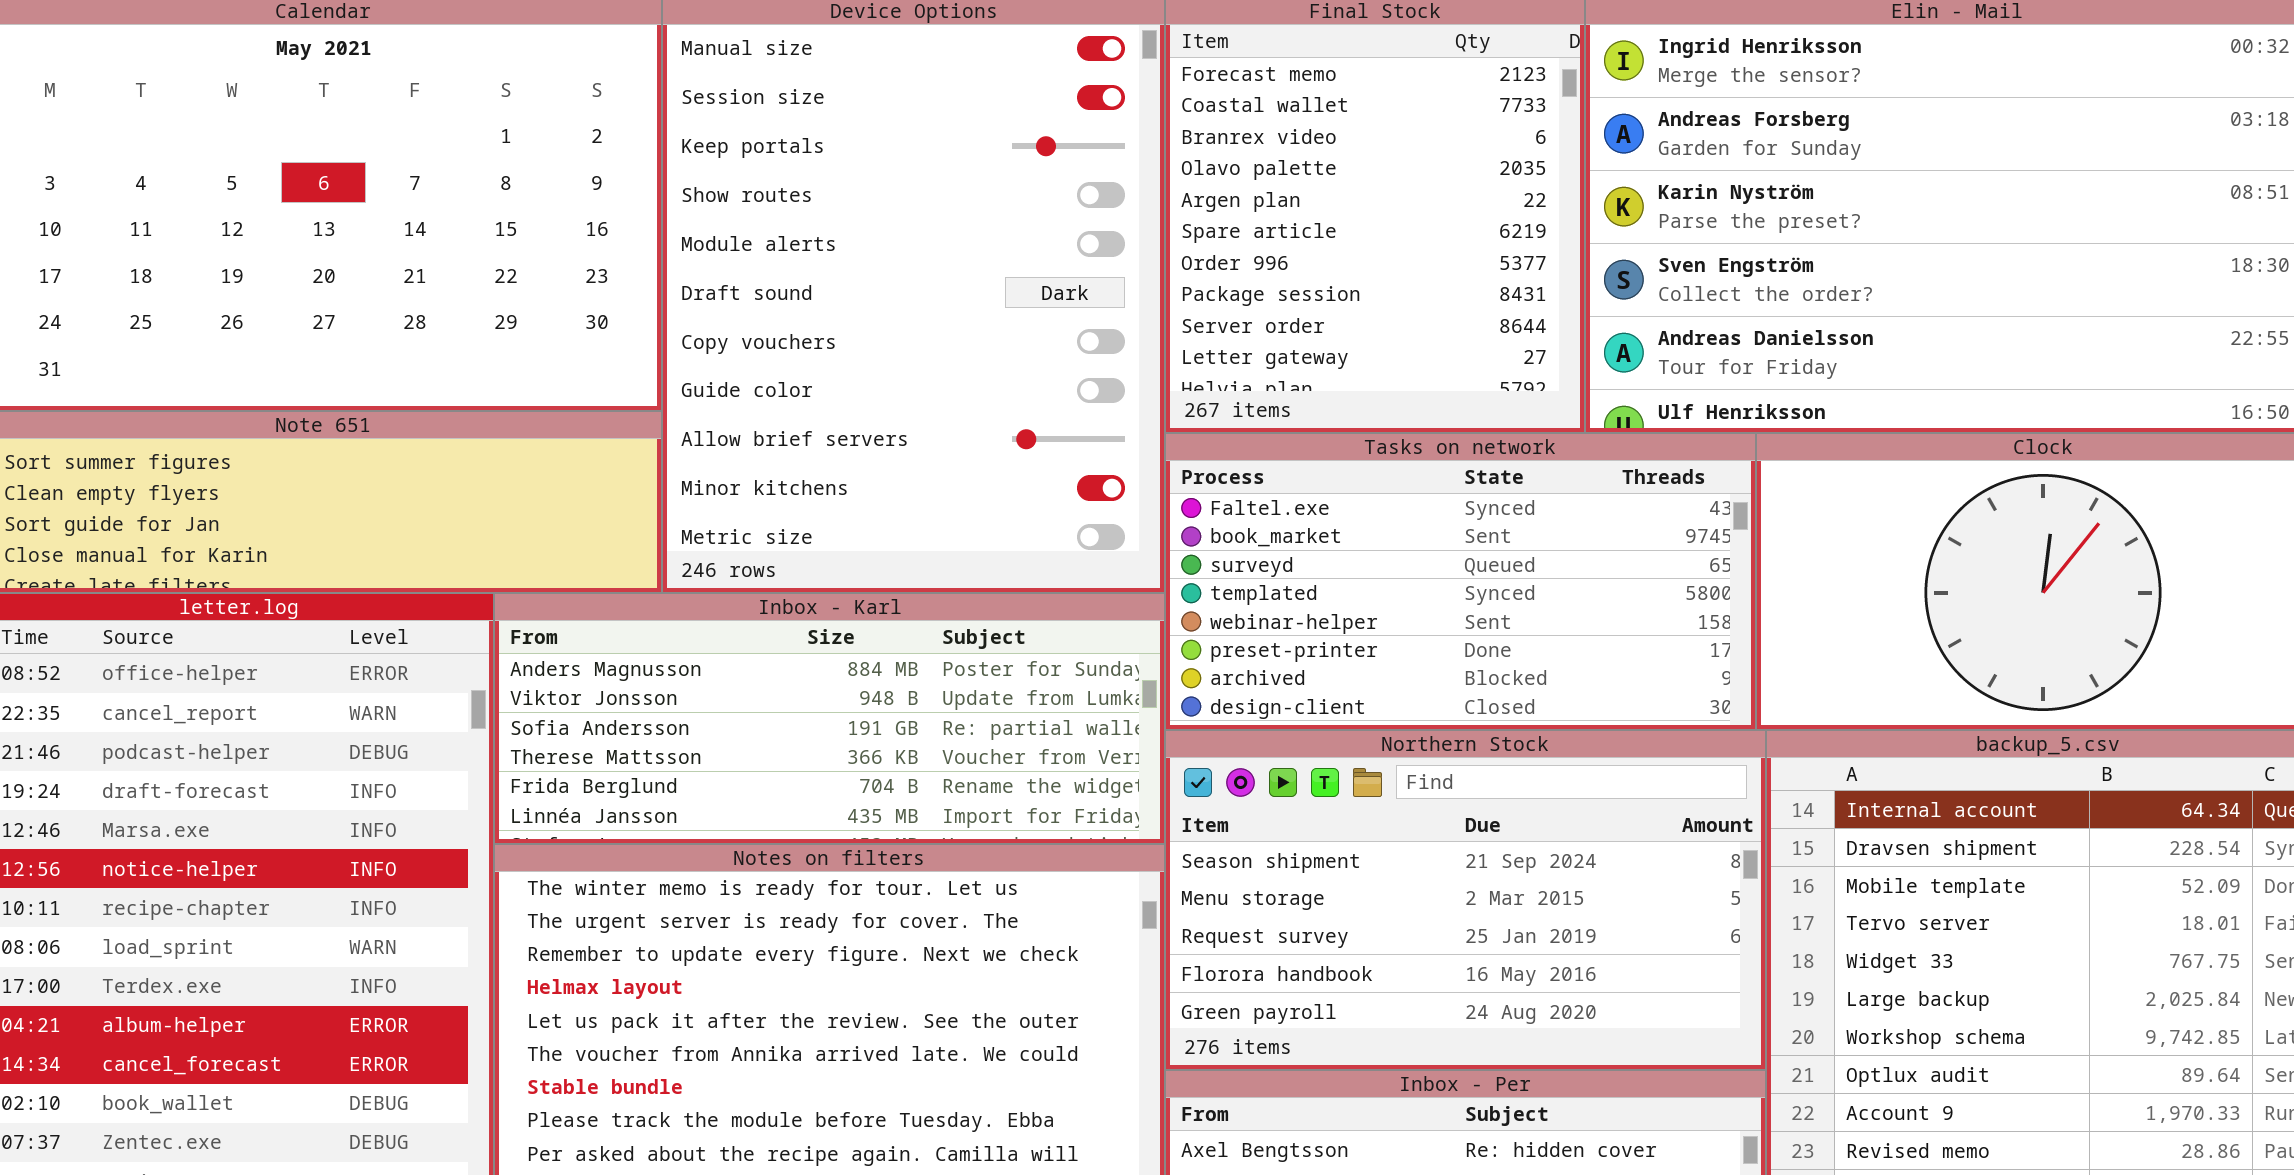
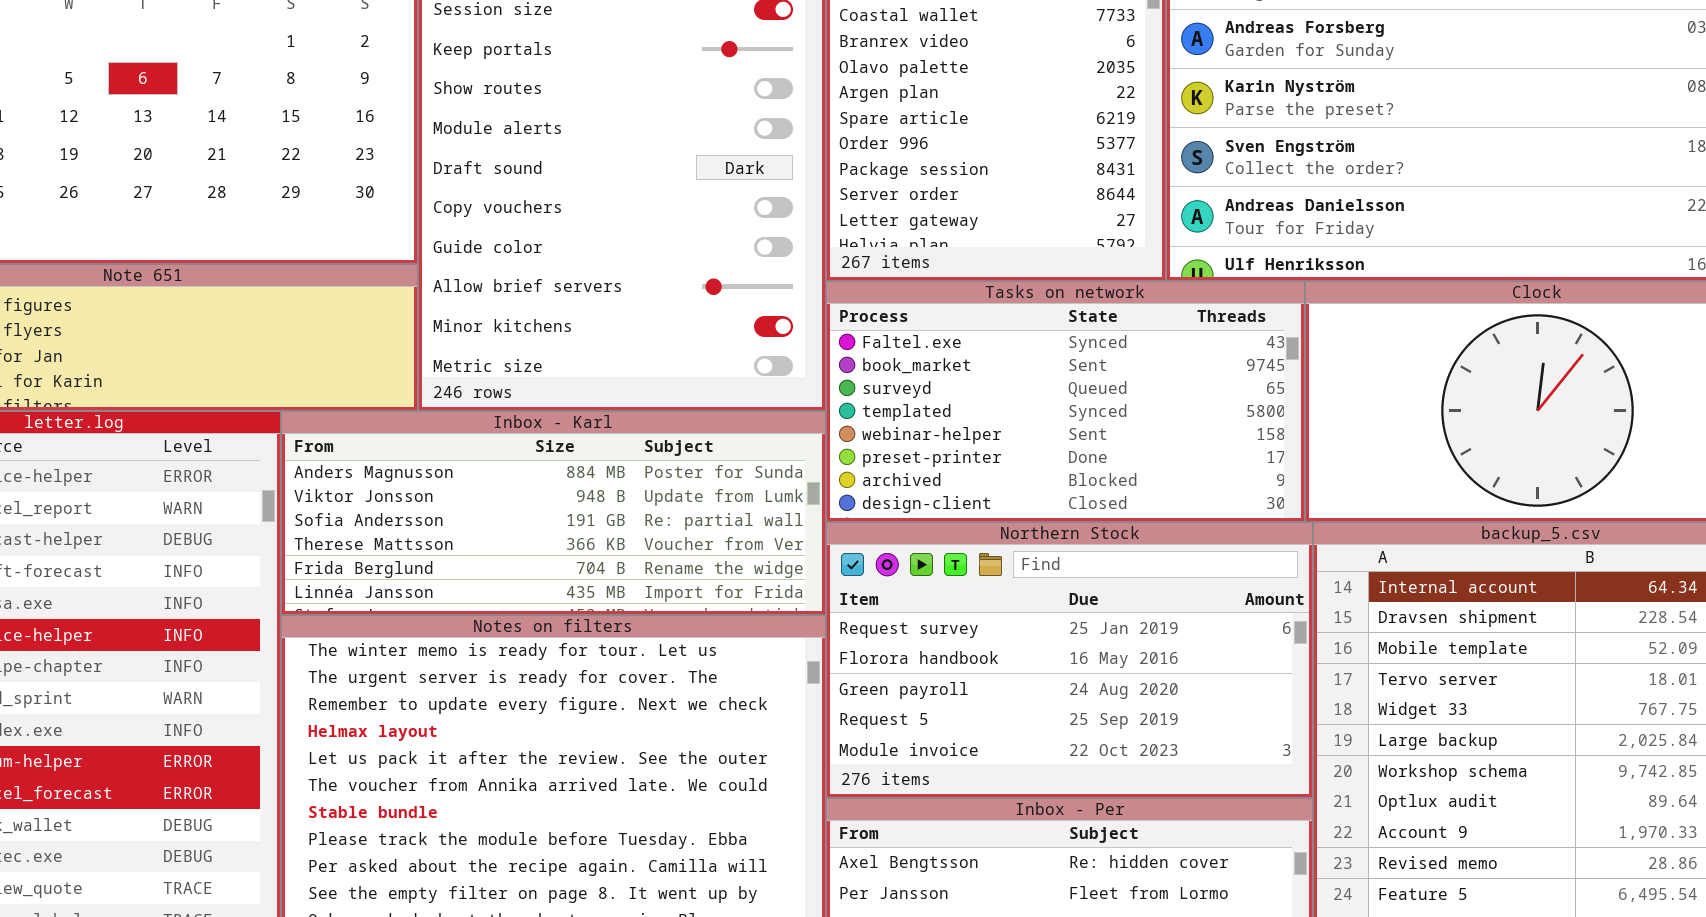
Northern Stock: [1165,730,1766,1070] -> [826,522,1313,798], scrolled down 2 rows

